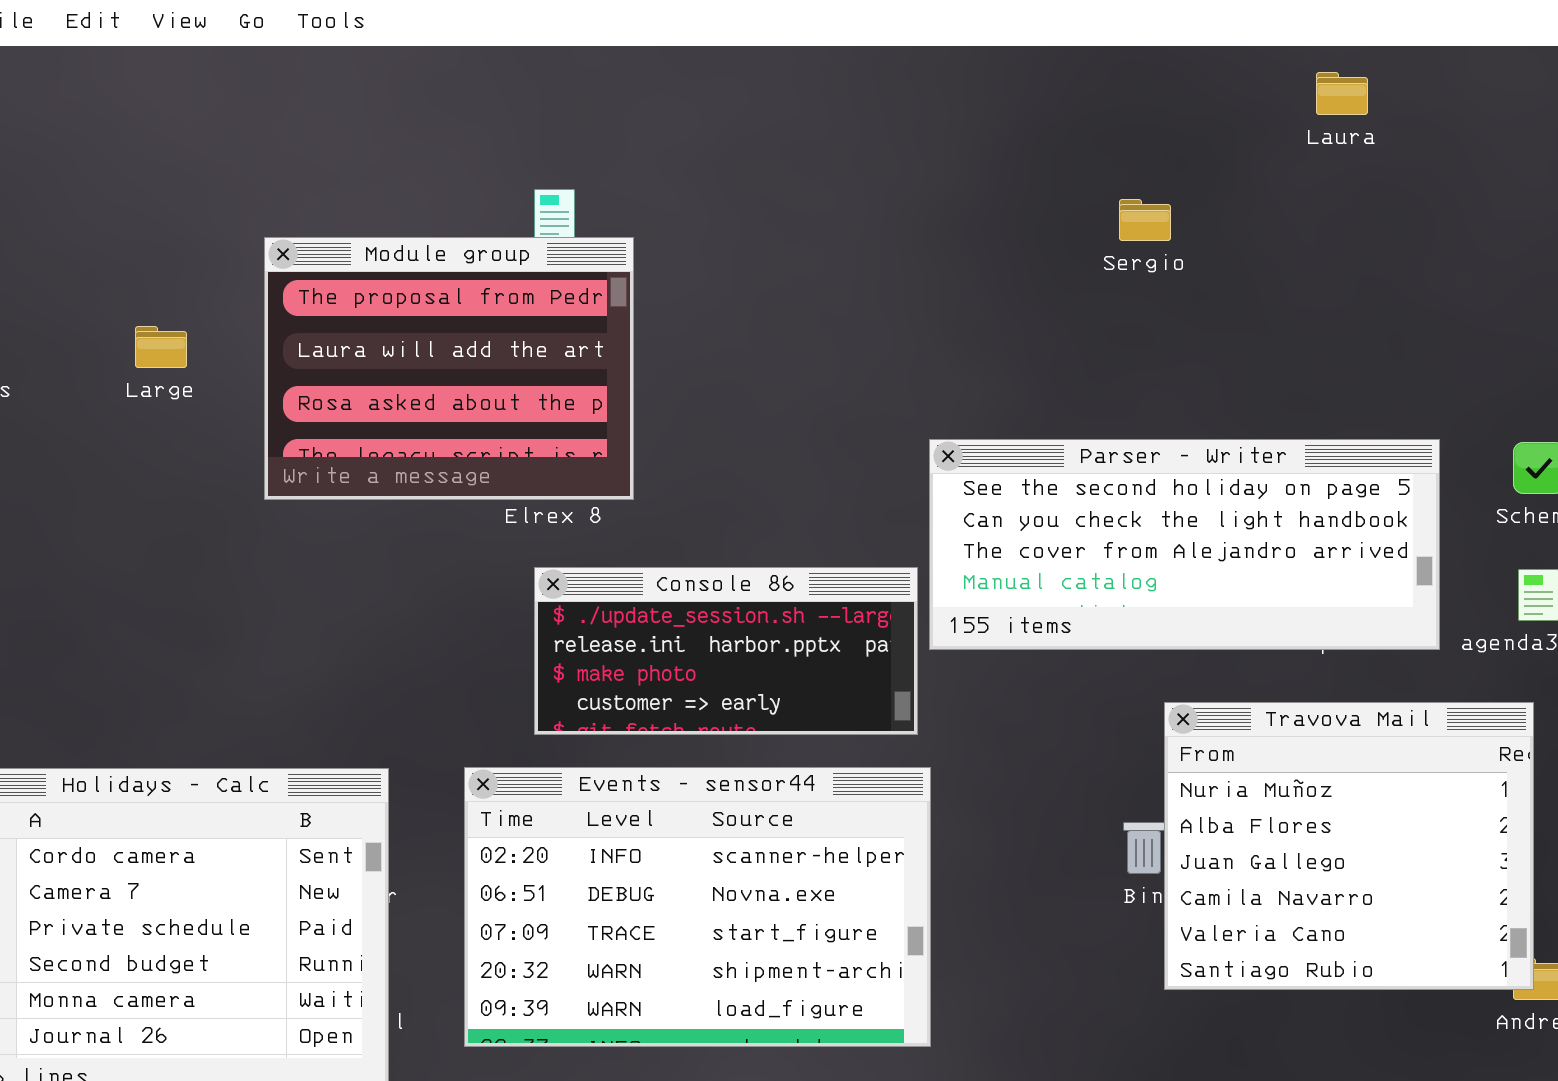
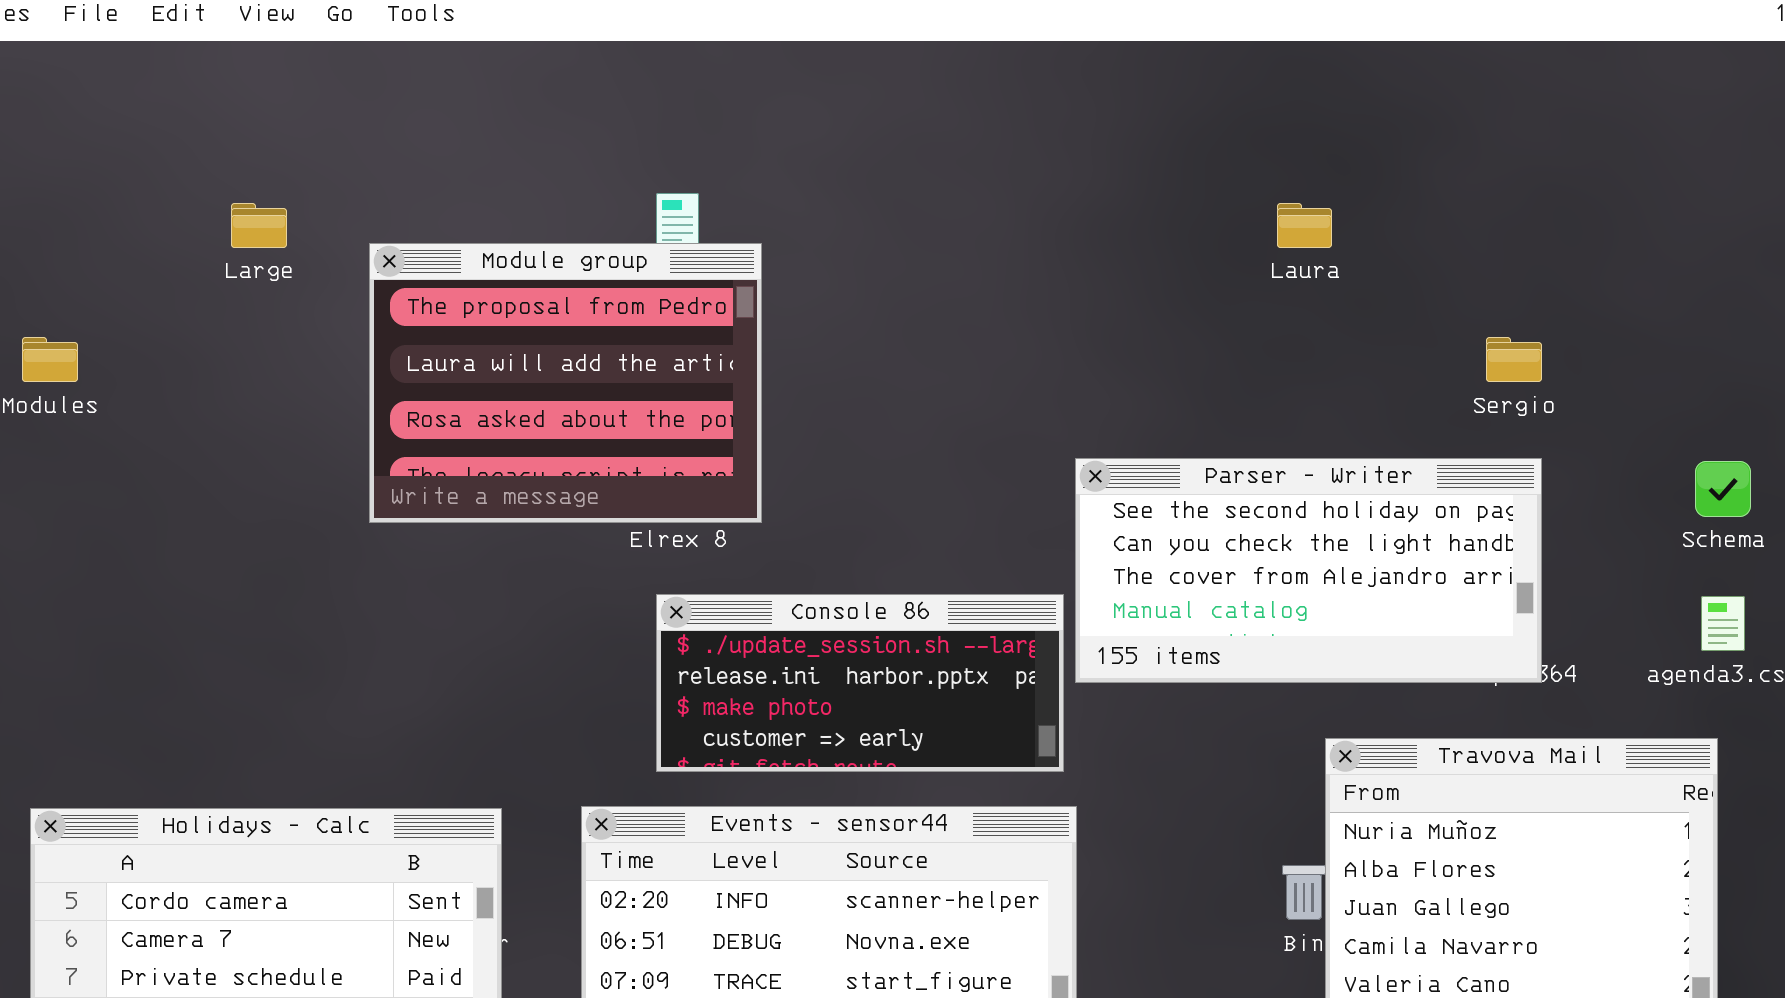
Laura: [1316,72,1368,115] -> [1277,203,1332,248], moved
Sergio: [1119,199,1171,241] -> [1486,337,1542,382], moved
Large: [135,326,187,368] -> [231,203,287,248], moved
Parser - Writer: [929,439,1440,650] -> [1075,458,1542,683], resized

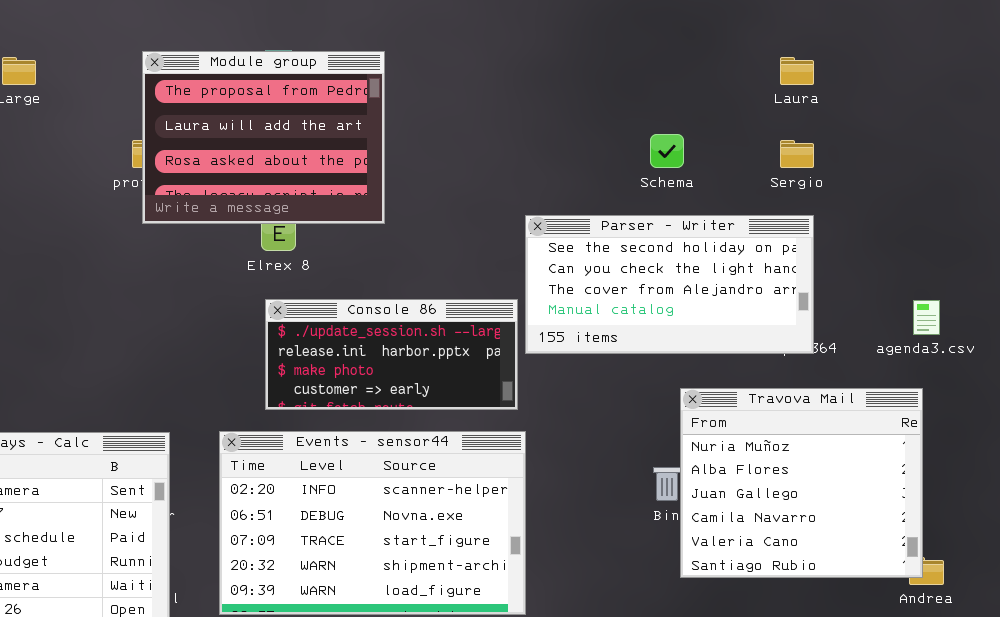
Laura: [1277,203,1332,248] -> [780,57,814,85], moved
Module group: [369,243,762,523] -> [142,51,385,224], moved
Schema: [1695,461,1751,517] -> [650,134,684,168], moved

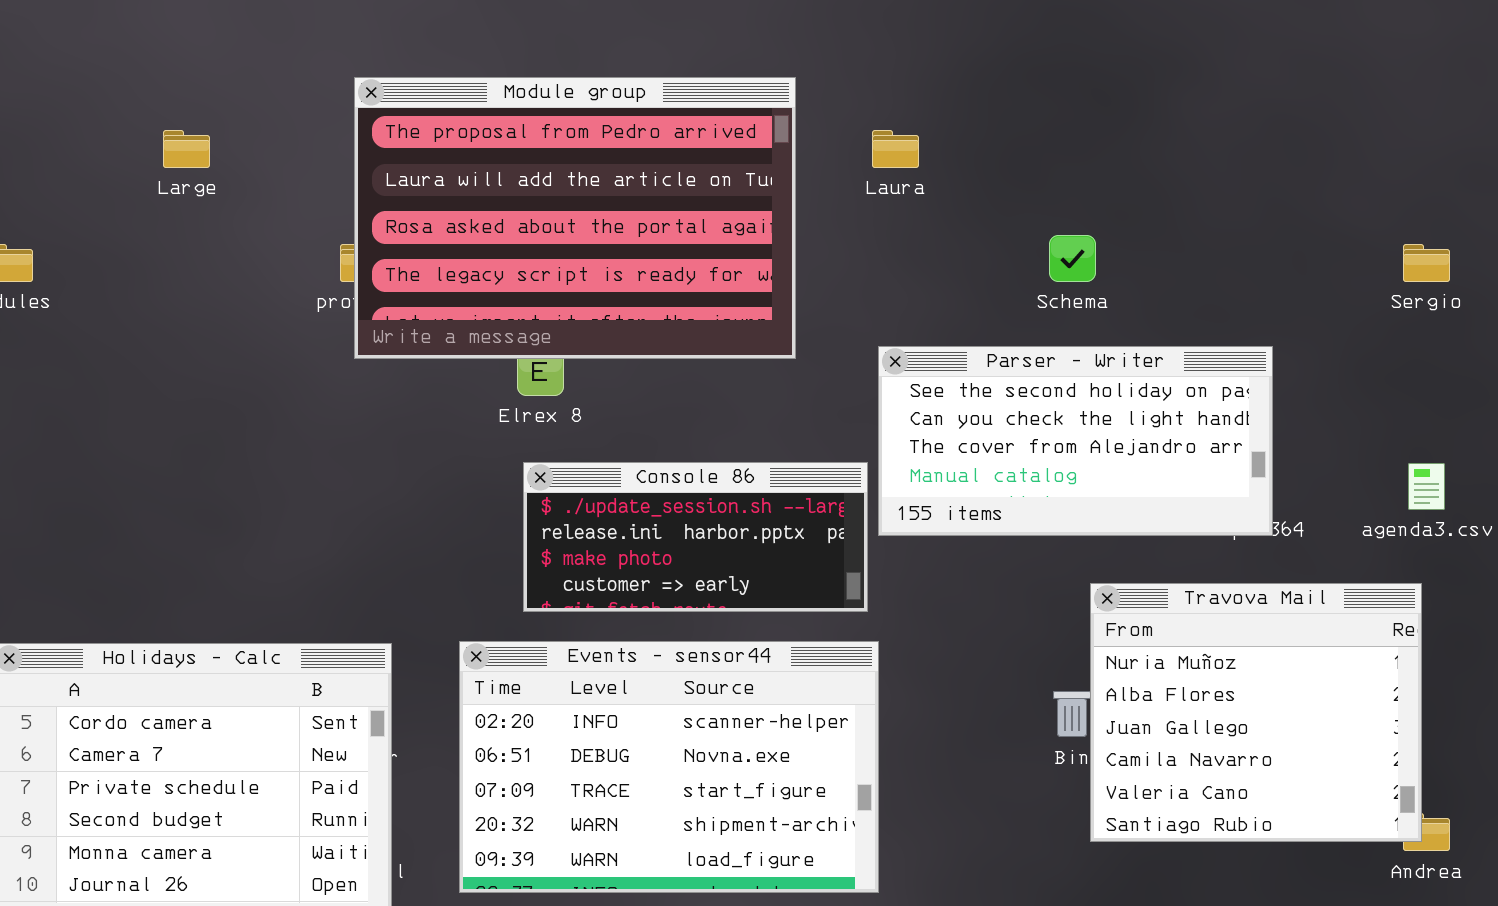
Module group: [142,51,385,224] -> [354,77,796,359], resized
Laura: [780,57,814,85] -> [872,130,919,168], moved
Sergio: [780,140,814,168] -> [1403,244,1450,282], moved

